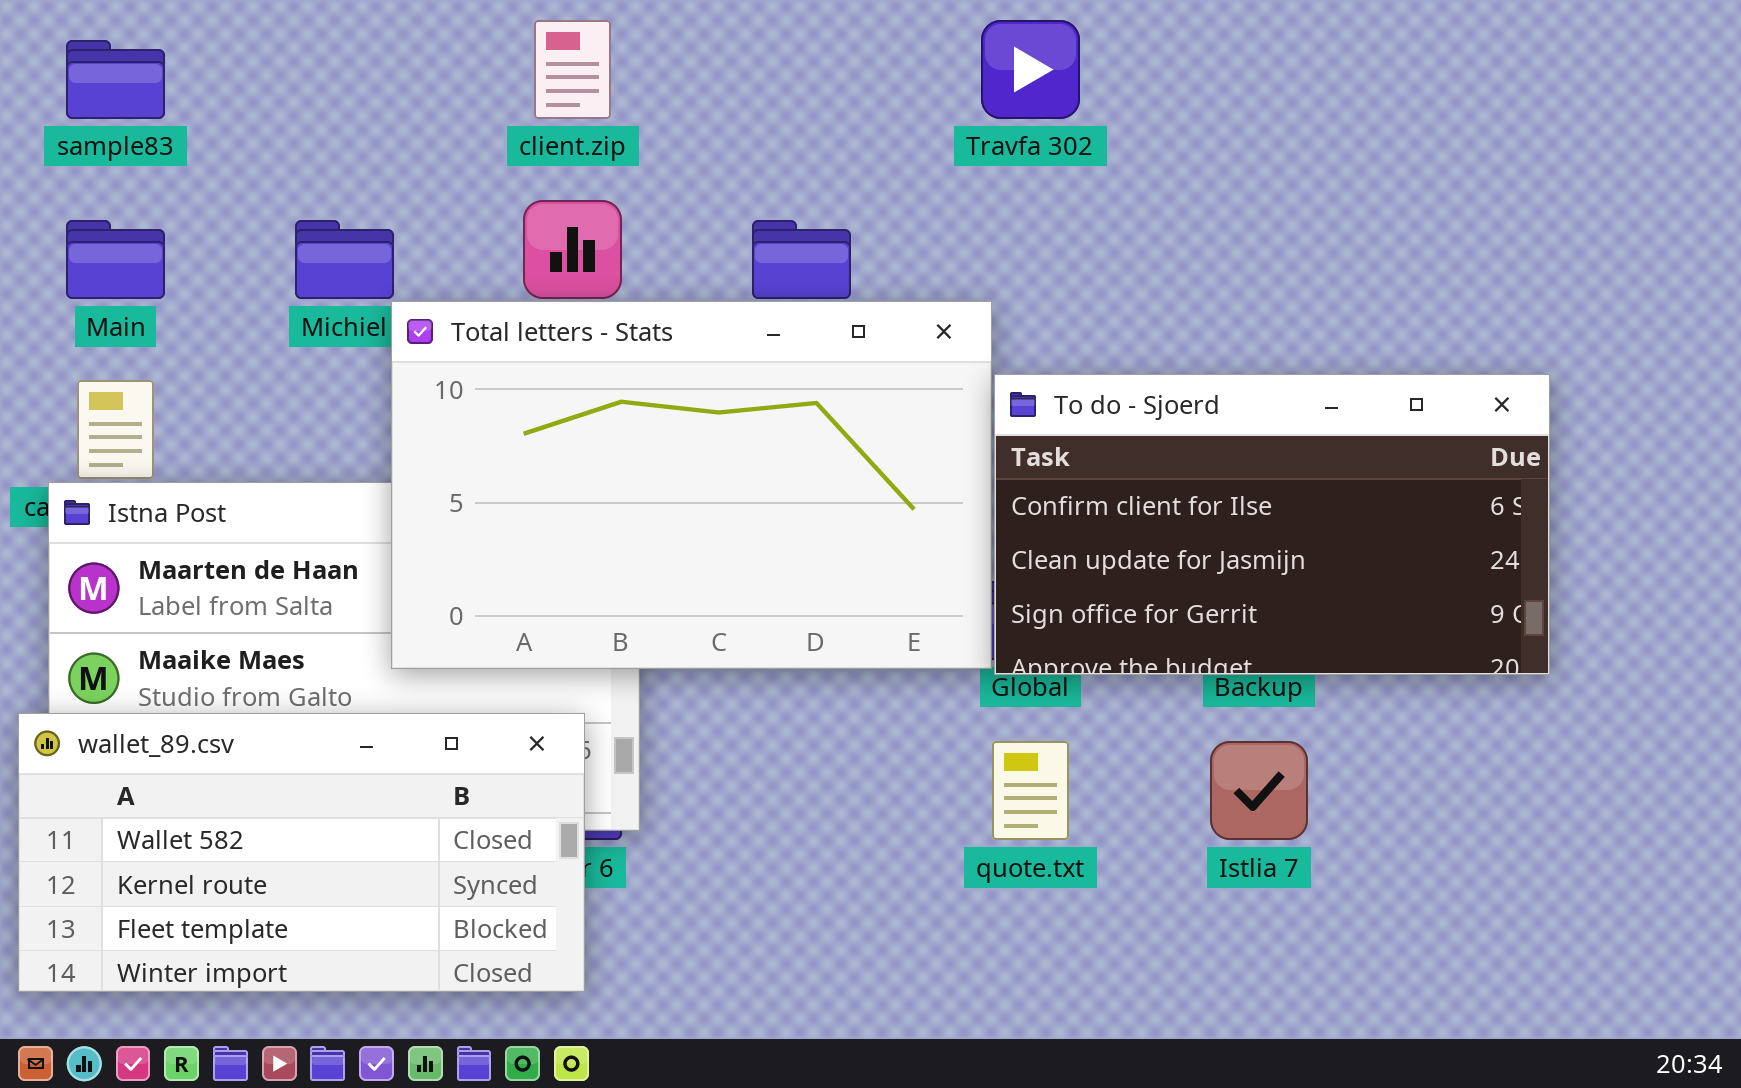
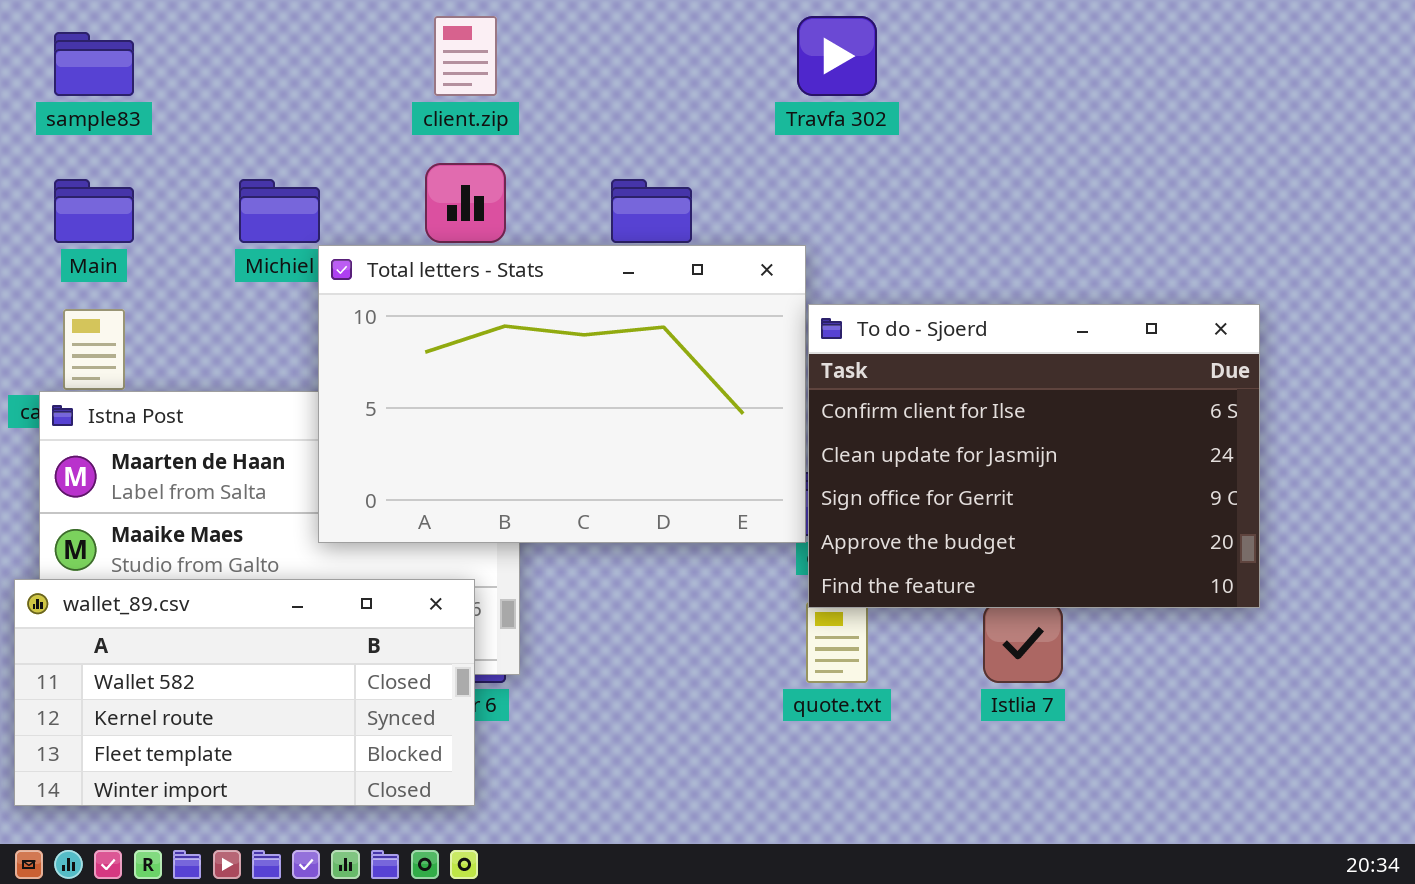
To do - Sjoerd: [994,374,1550,675] -> [808,304,1260,608], resized

